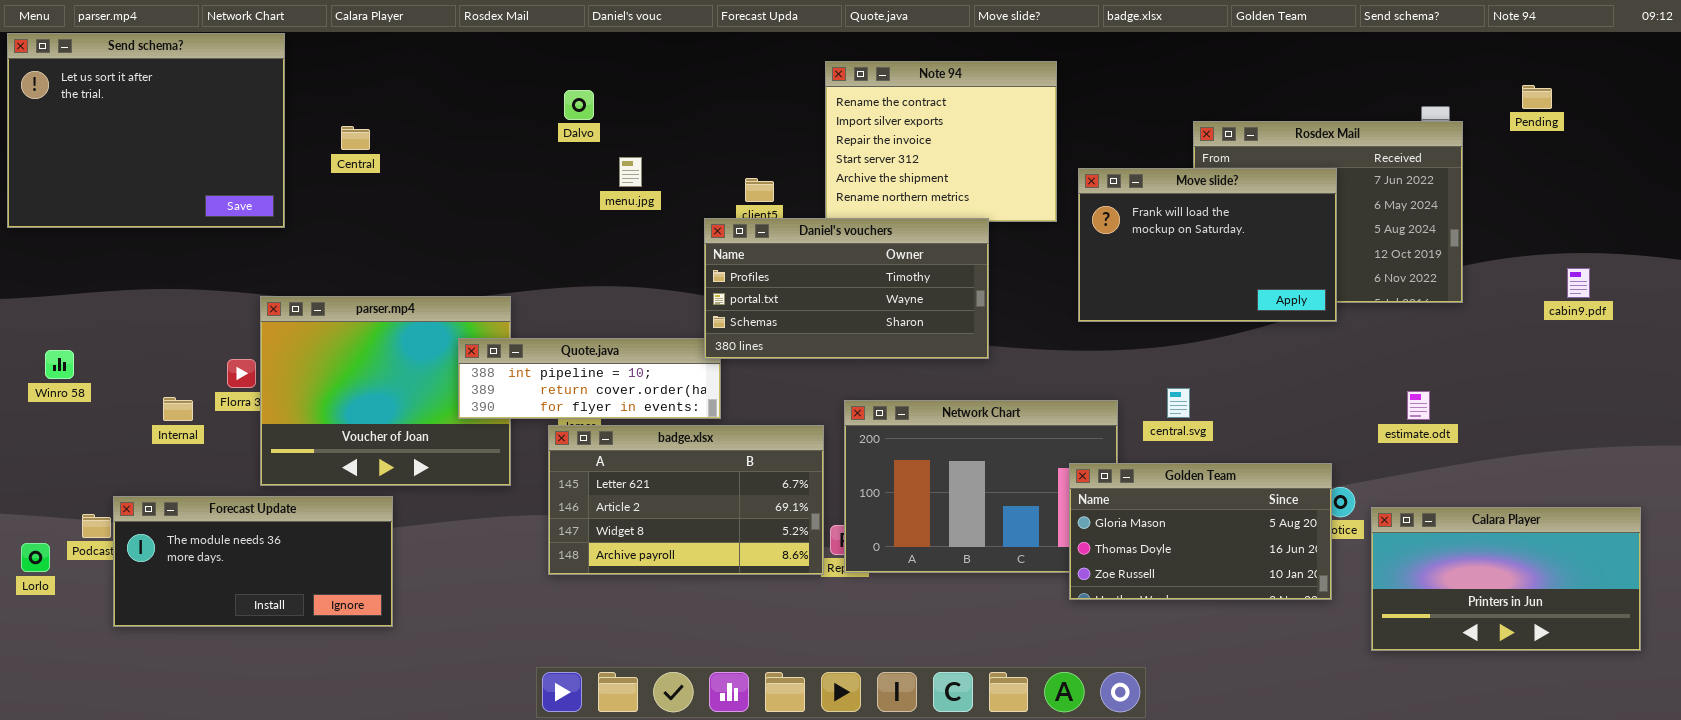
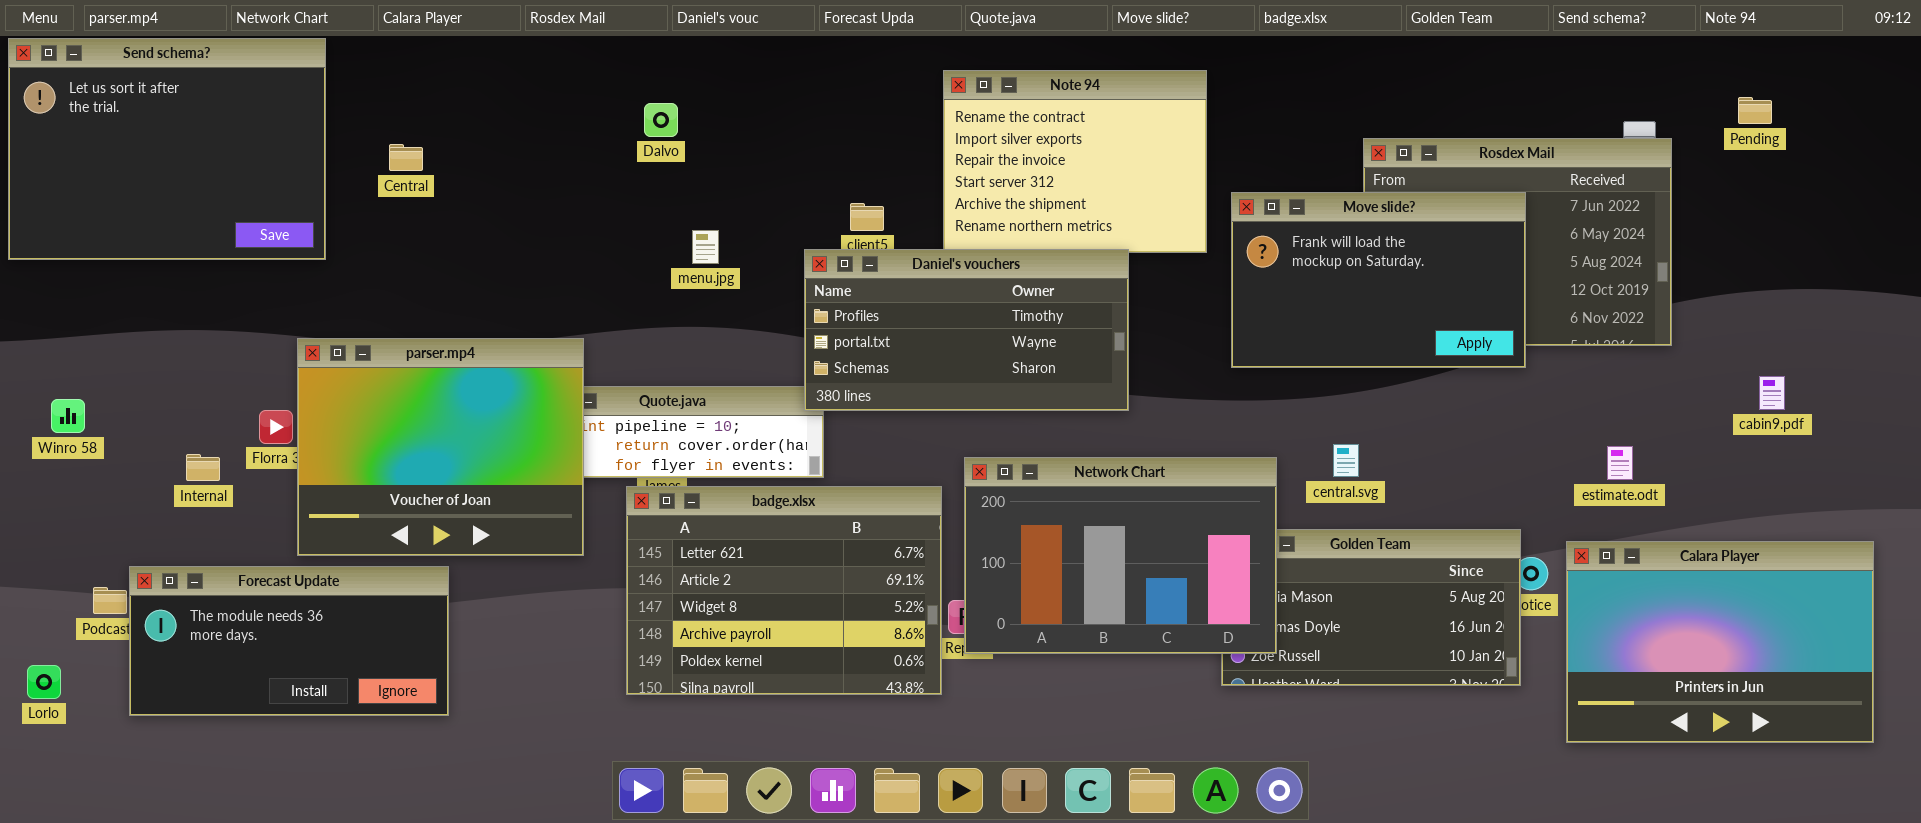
menu.jpg: [619,157,642,187] -> [692,230,719,264], moved
cabin9.pdf: [1567,268,1590,298] -> [1759,376,1785,410], moved
parser.mp4: [260,296,511,486] -> [297,338,584,556], raised
Network Chart: [844,400,1118,573] -> [964,457,1277,654], raised
badge.xlsx: [548,425,824,575] -> [626,486,942,695], resized
Calara Player: [1371,507,1641,651] -> [1566,541,1874,743], resized
Lorlo: [21,543,50,572] -> [27,665,61,699], moved

